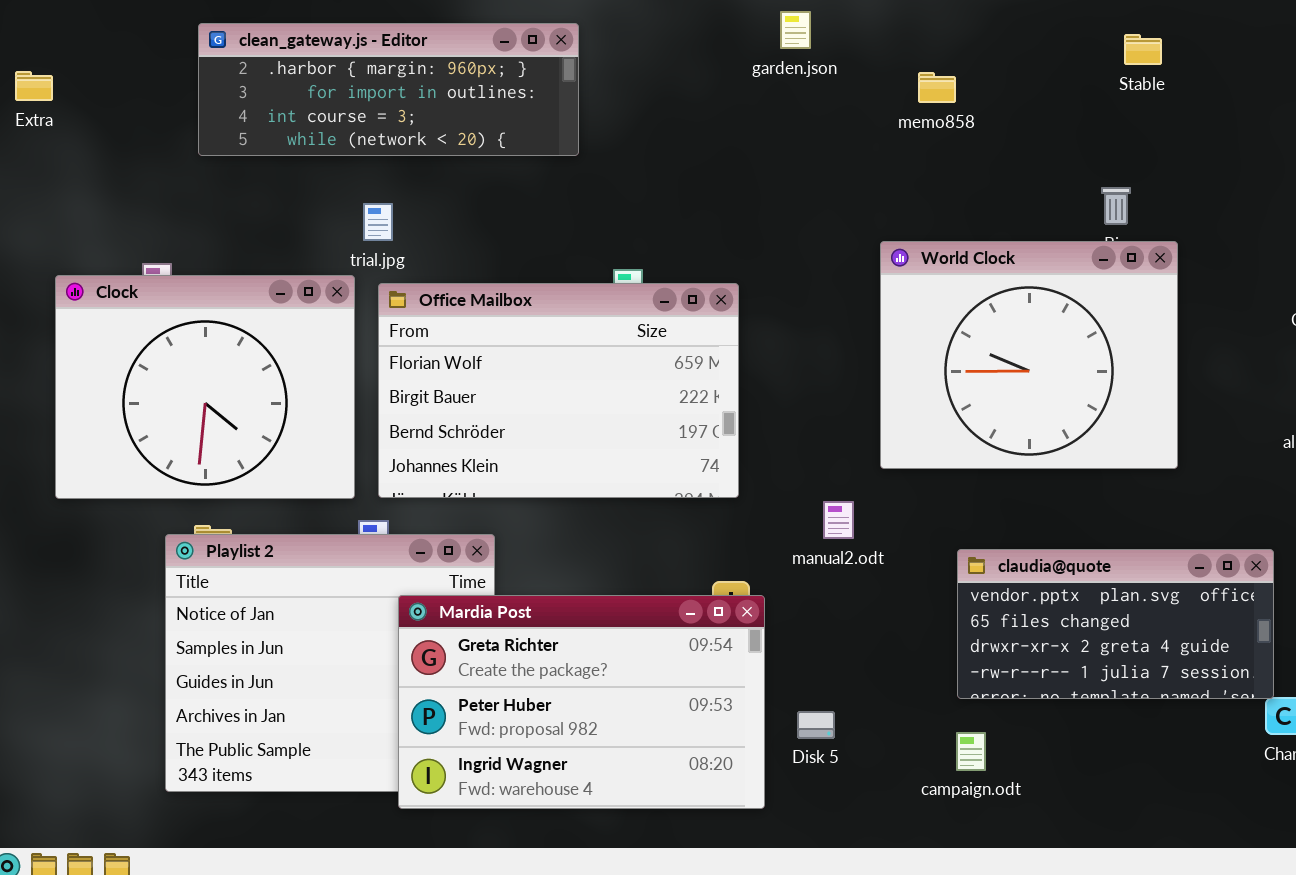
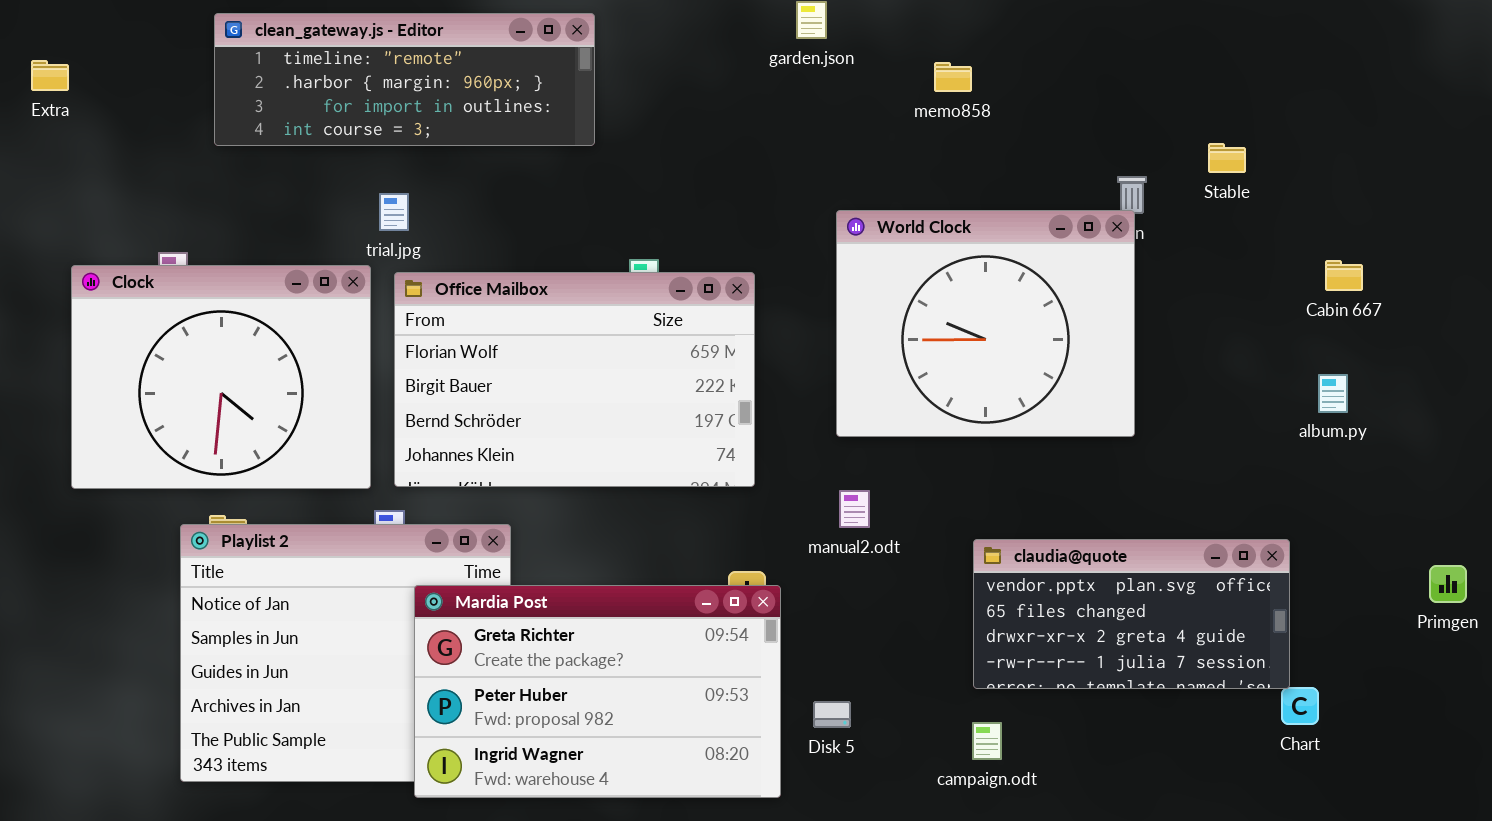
clean_gateway.js - Editor: [198,23,579,156] -> [214,13,595,146], scrolled up 1 row
Stable: [1124,34,1162,65] -> [1208,143,1246,173], moved
World Clock: [880,241,1178,469] -> [836,210,1135,437], moved

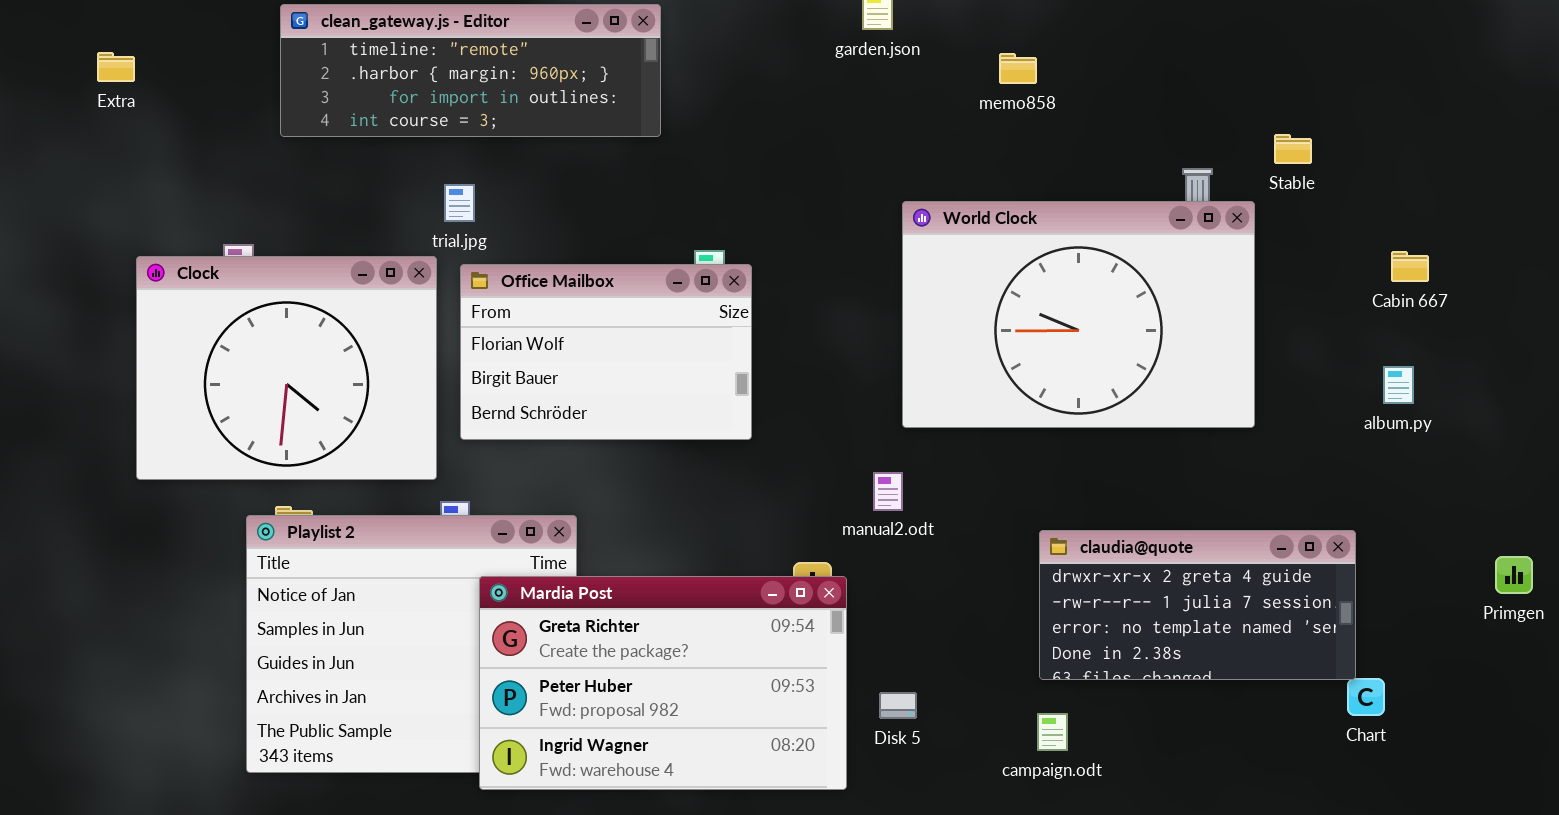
World Clock: [836,210,1135,437] -> [902,201,1255,428], resized
Office Mailbox: [394,272,755,487] -> [460,264,752,440], resized
manual2.odt: [839,490,870,528] -> [873,472,903,511], moved
claudia@quote: [973,539,1290,689] -> [1039,530,1356,680], scrolled down 2 rows

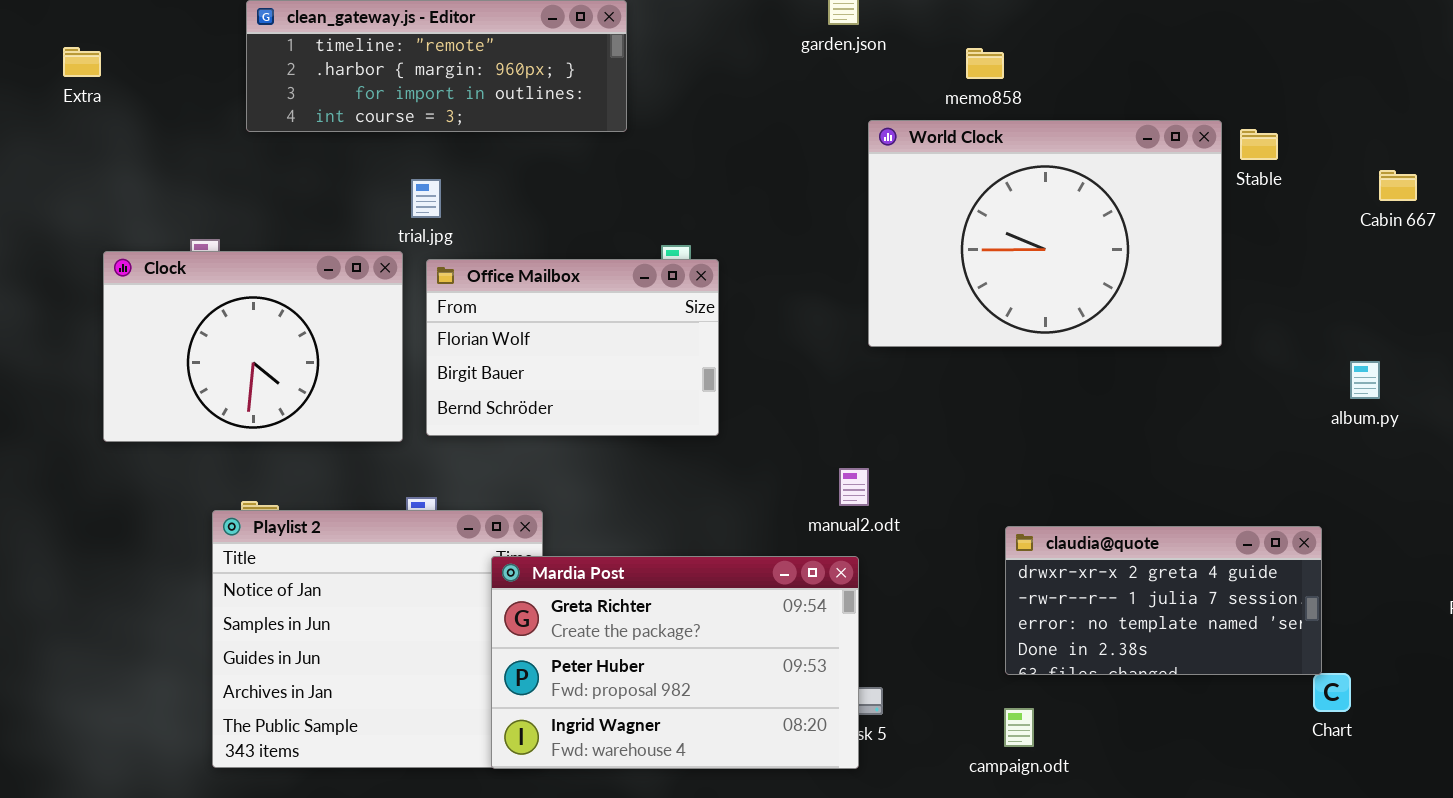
World Clock: [902,201,1255,428] -> [868,120,1222,347], moved
Cabin 667: [1391,251,1429,282] -> [1379,170,1417,201], moved
Clock: [136,256,437,480] -> [103,251,403,442], resized
Mardia Post: [479,576,847,790] -> [491,556,859,769], moved

